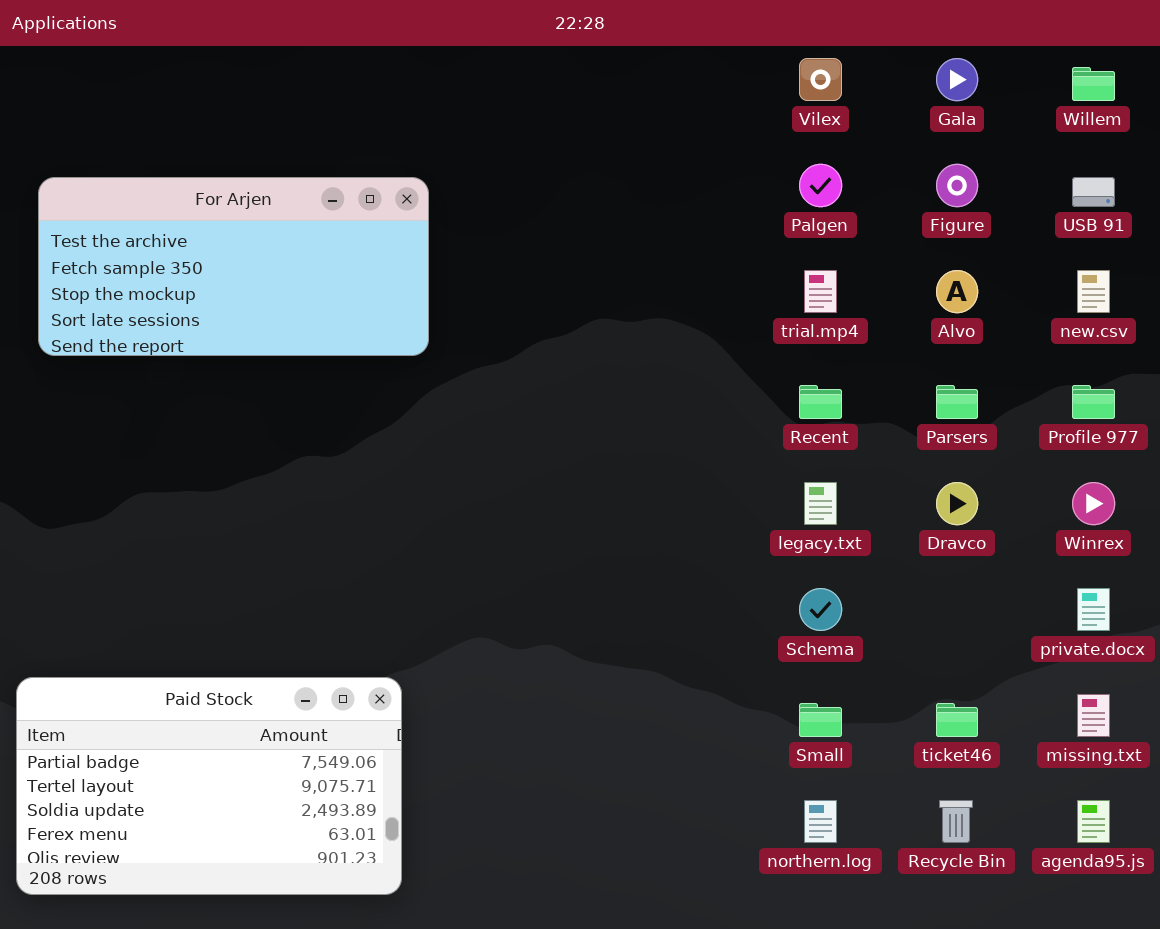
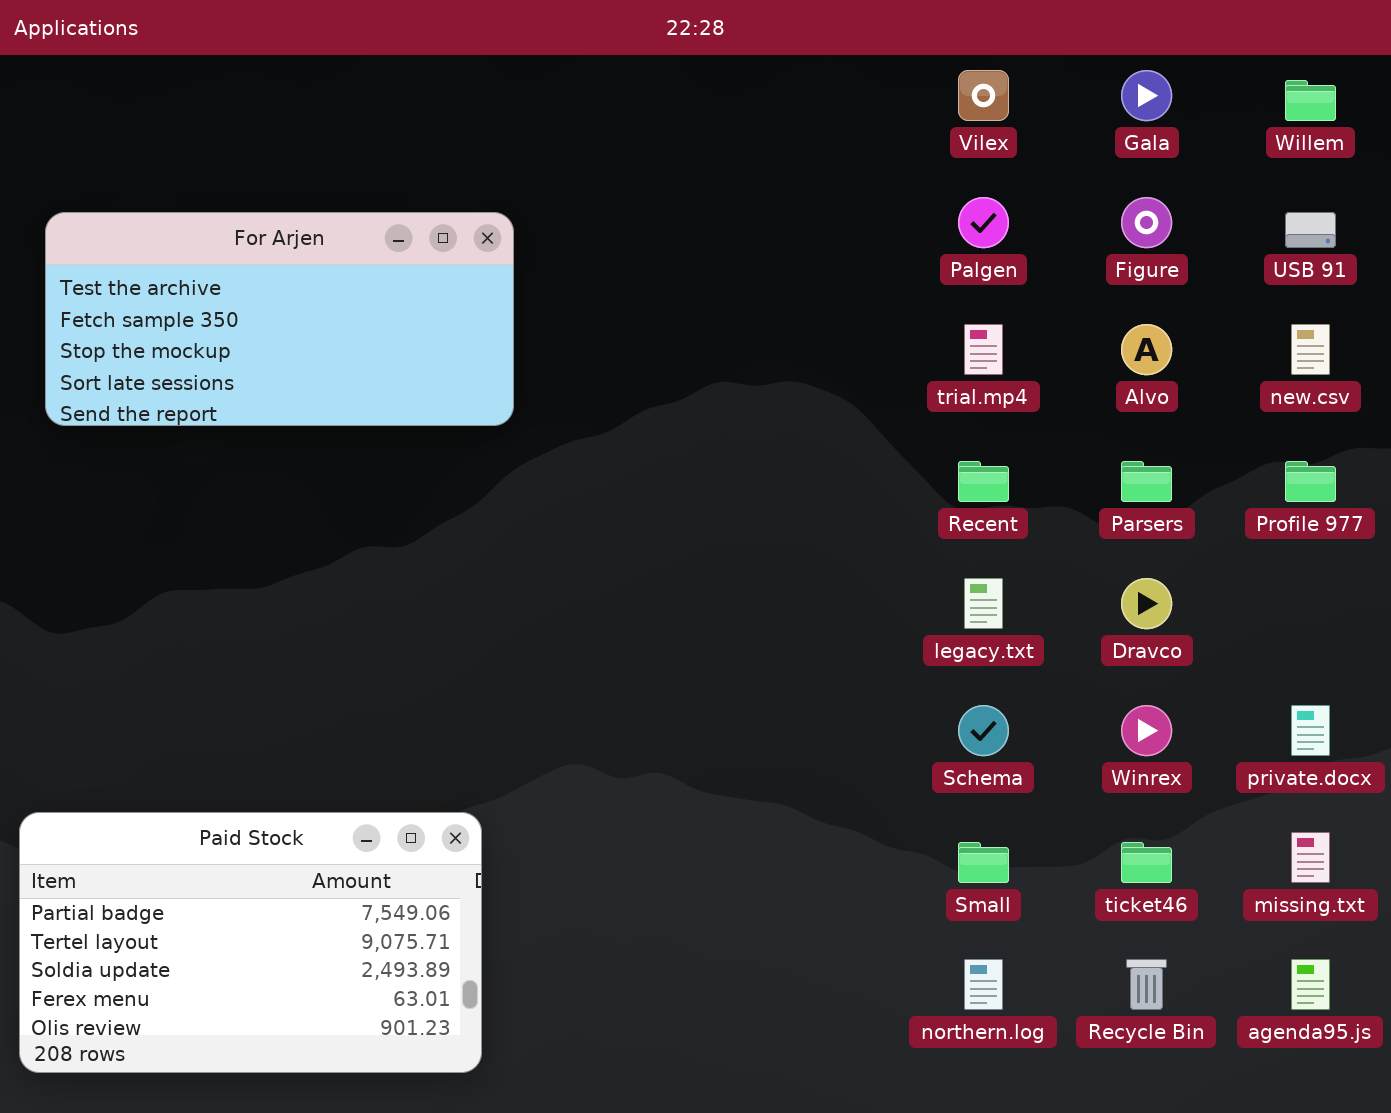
Winrex: [1072,482,1115,525] -> [1121,705,1172,756], moved

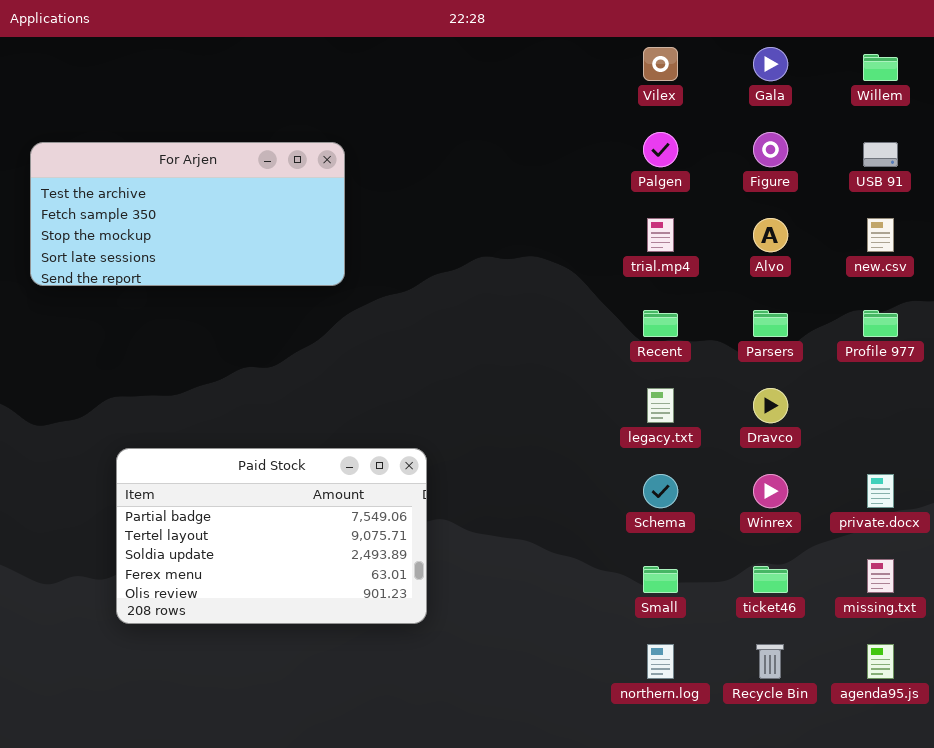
Paid Stock: [19,812,482,1073] -> [116,448,427,624], moved

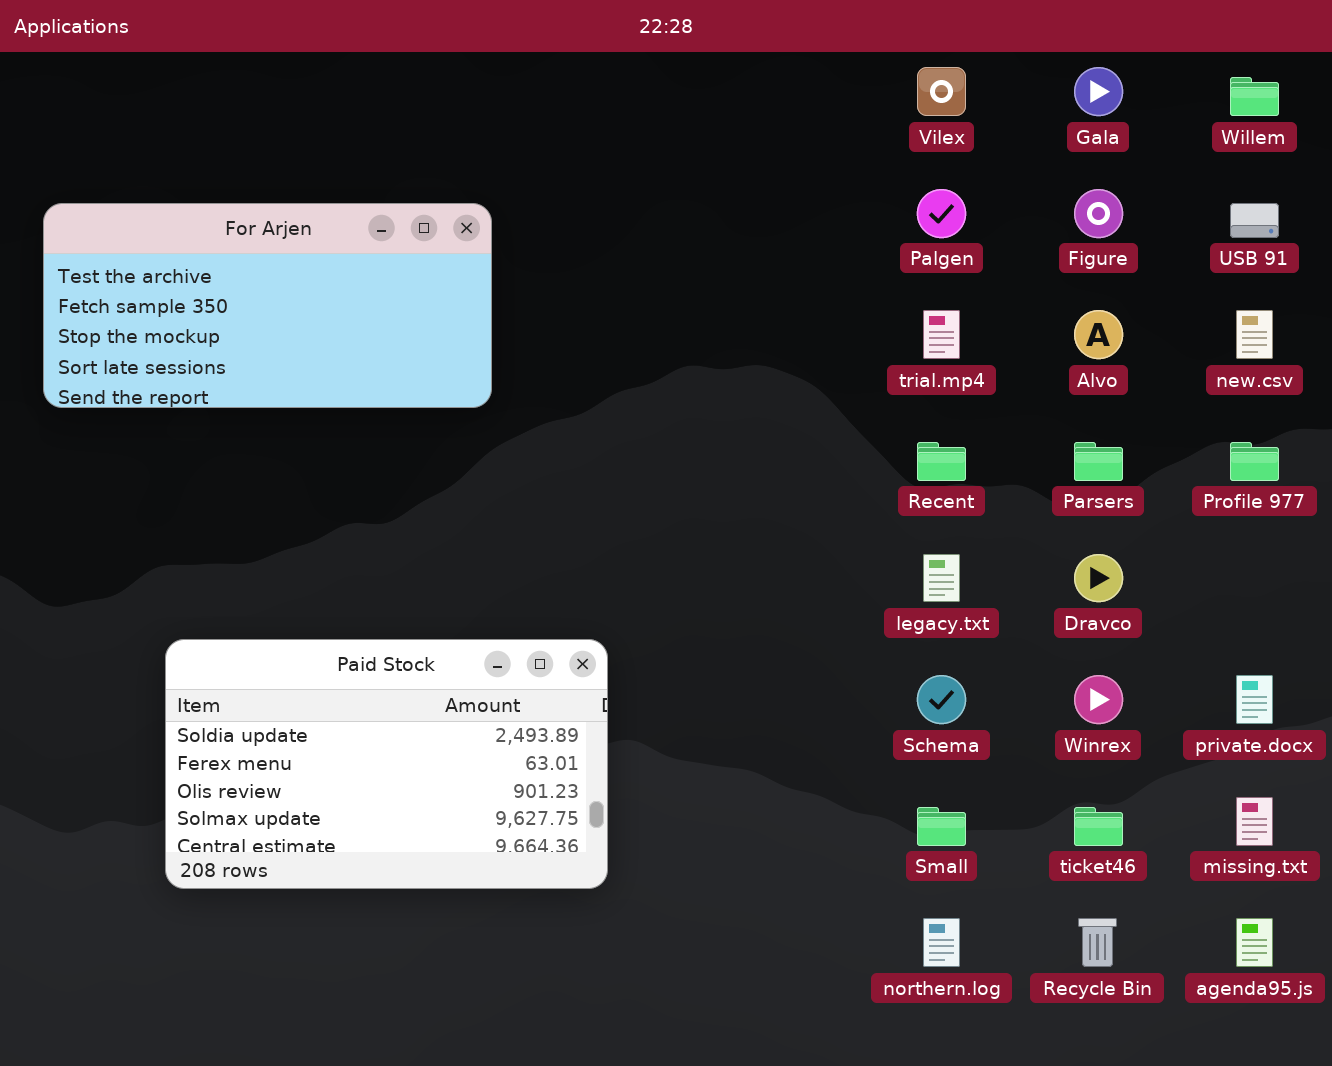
Paid Stock: [116,448,427,624] -> [165,639,608,889], scrolled down 2 rows

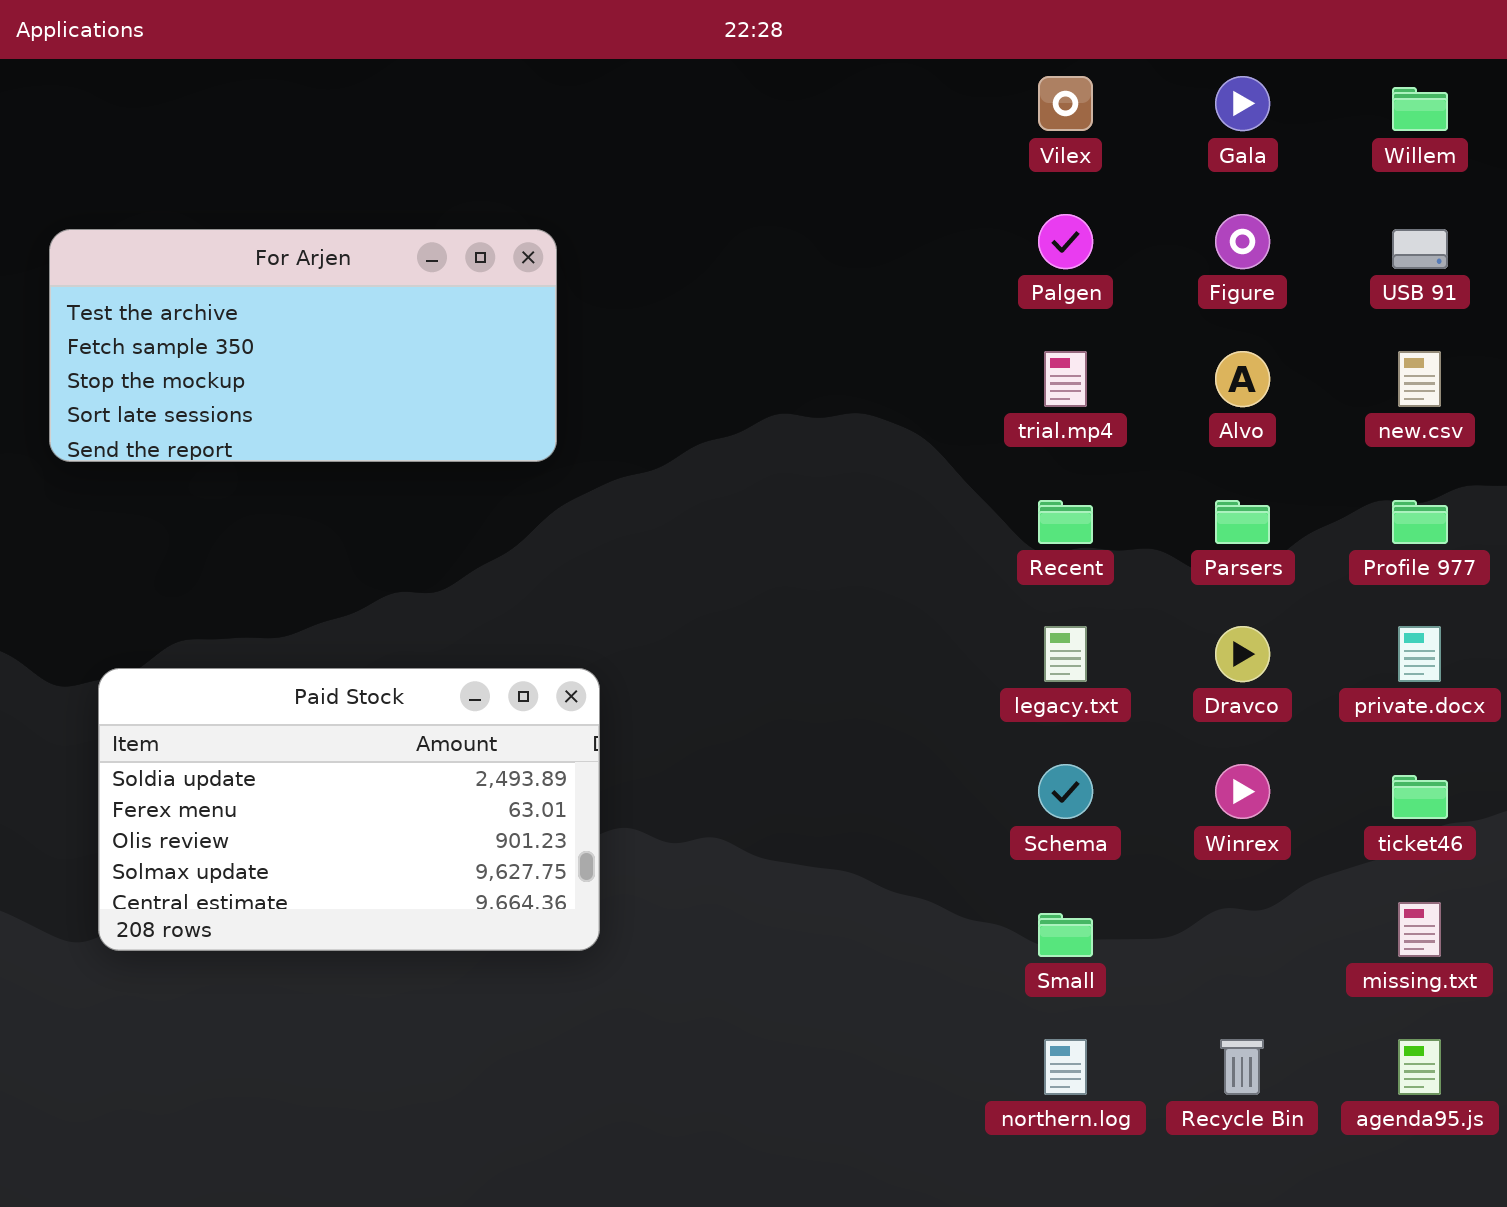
Paid Stock: [165,639,608,889] -> [98,668,600,951], moved
private.docx: [1236,675,1273,724] -> [1398,626,1441,682], moved
ticket46: [1074,807,1123,846] -> [1392,775,1448,819], moved

